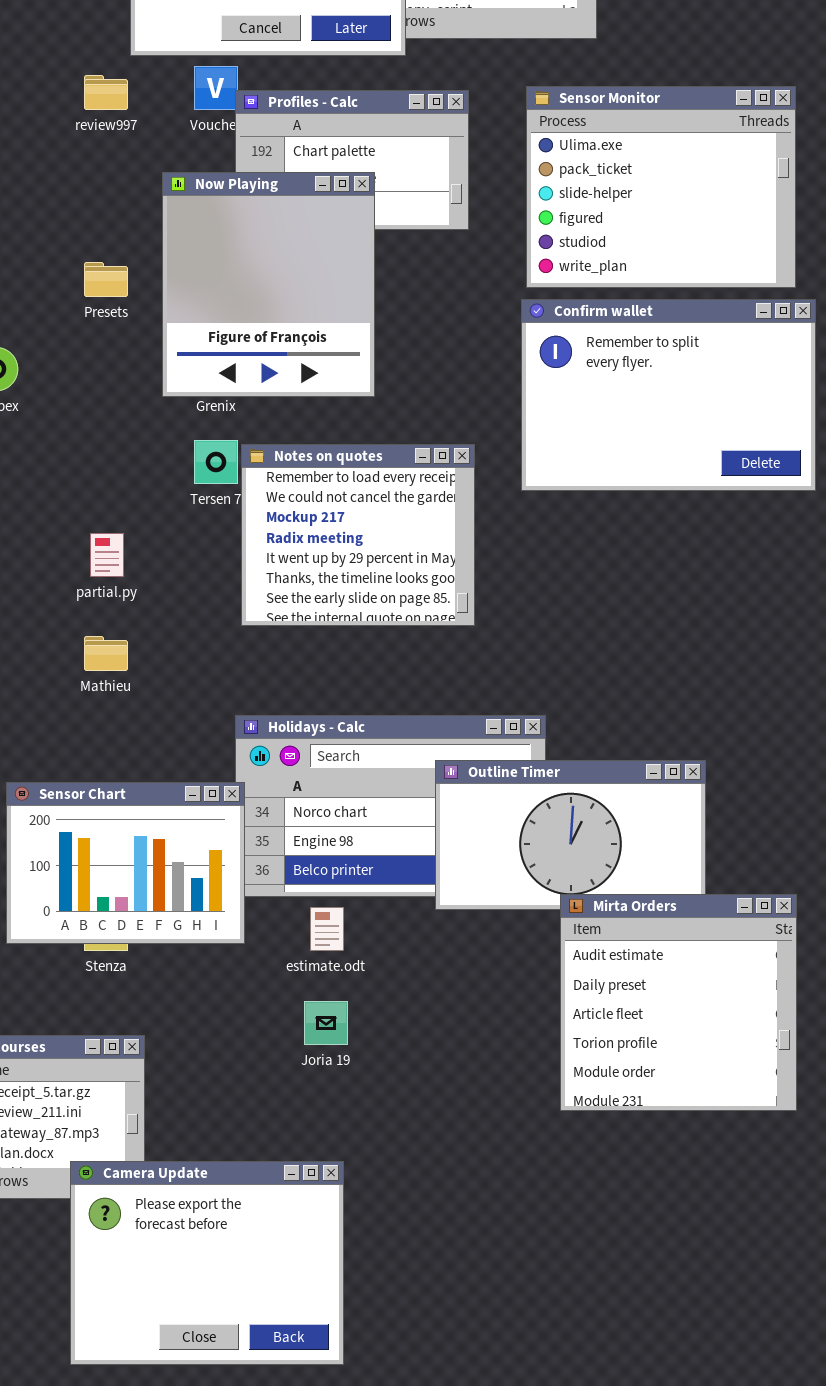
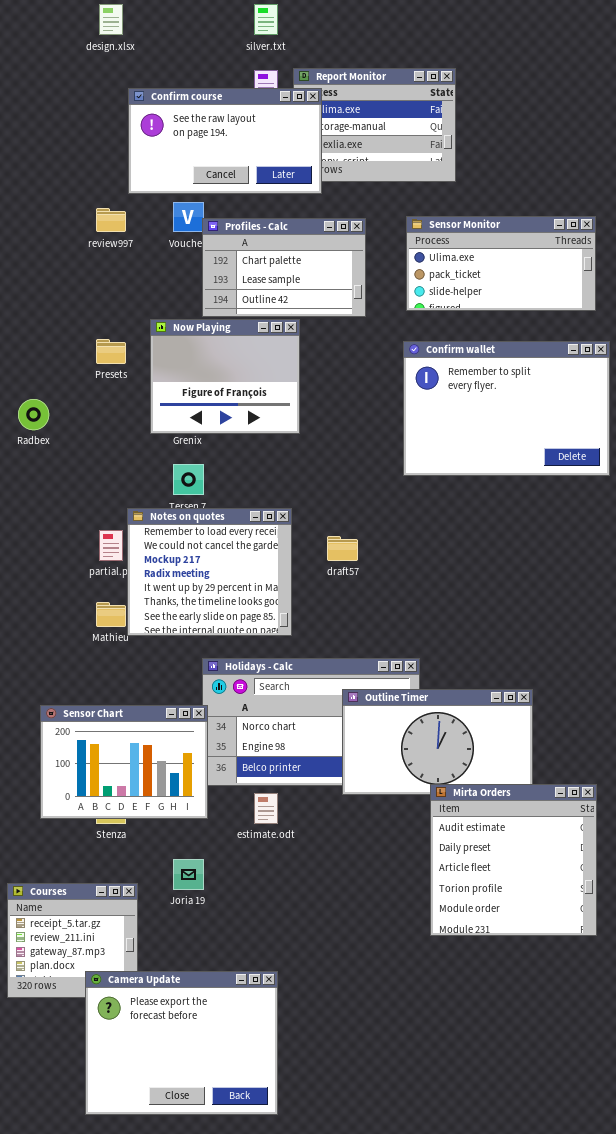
Sensor Monitor: [526,86,796,288] -> [406,216,596,311], resized
Now Playing: [162,172,375,397] -> [150,319,300,434], resized
Confirm wallet: [521,299,816,491] -> [403,341,610,476], moved
Notes on quotes: [241,444,475,626] -> [127,508,292,636], moved
Joria 19: [304,1001,348,1045] -> [173,859,204,890], moved

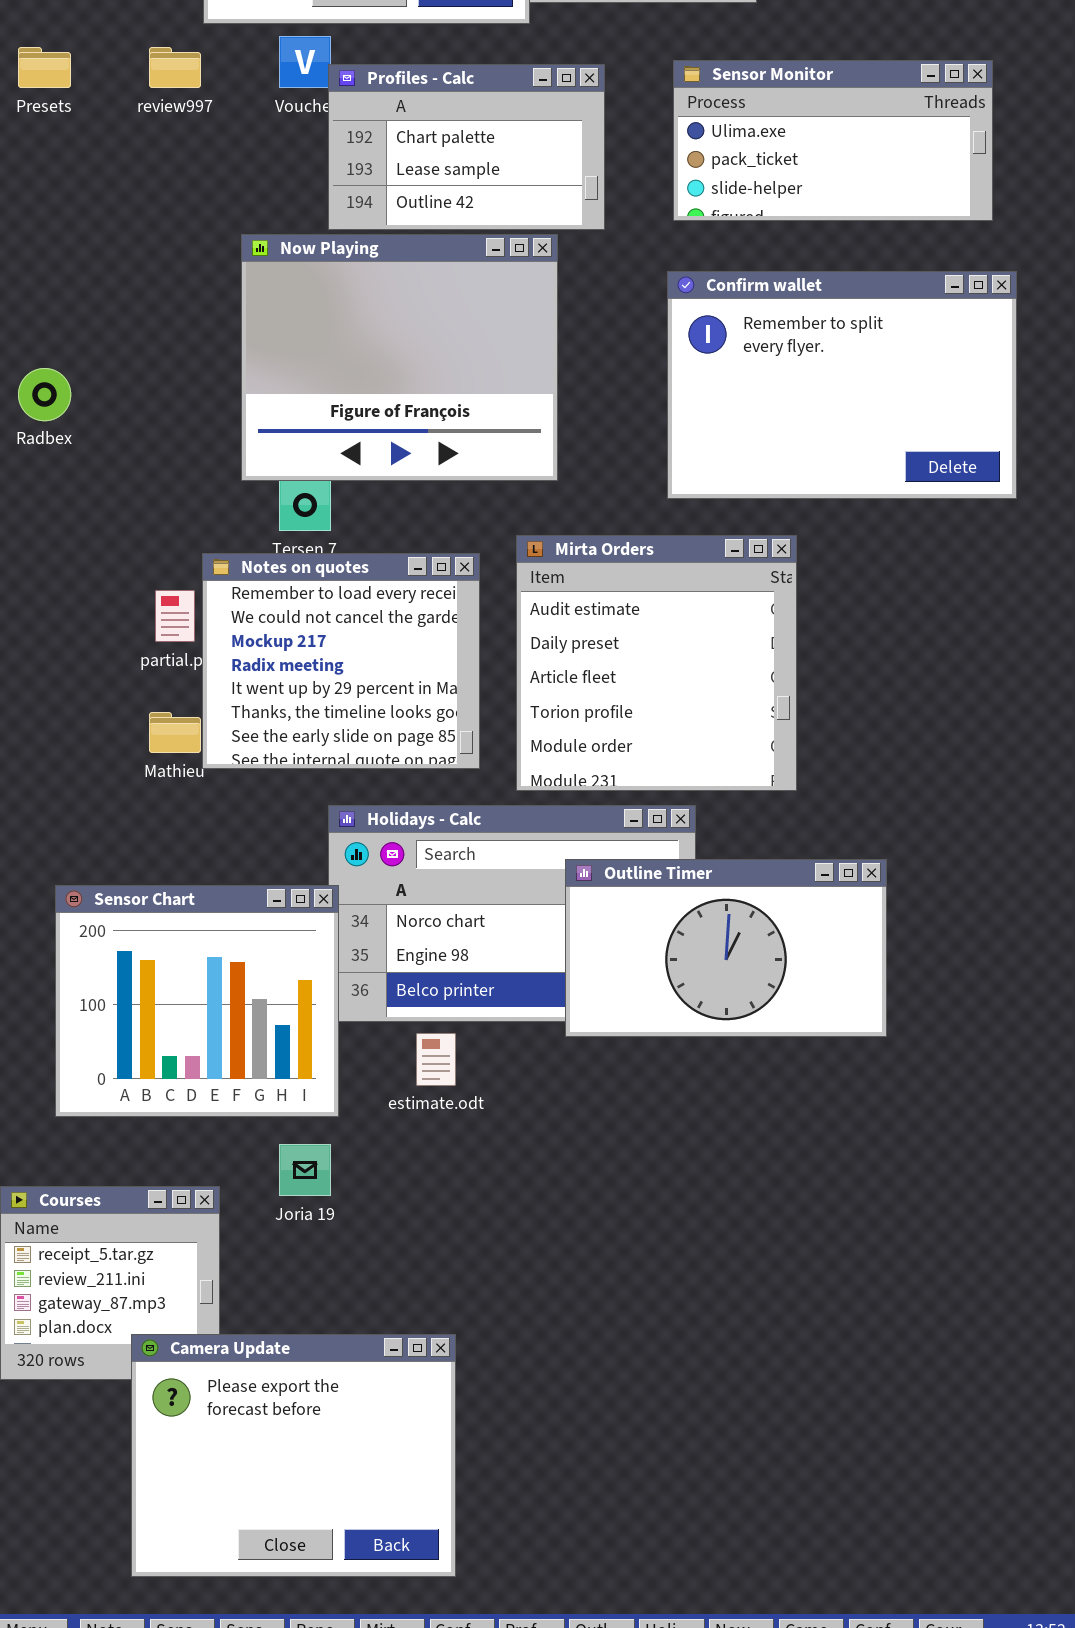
Now Playing: [150,319,300,434] -> [241,234,558,481], resized
Presets: [96,339,126,364] -> [18,47,71,88], moved
Sensor Chart: [40,705,208,819] -> [55,885,339,1117], resized
Mirta Orders: [430,784,597,936] -> [516,535,797,791], moved

